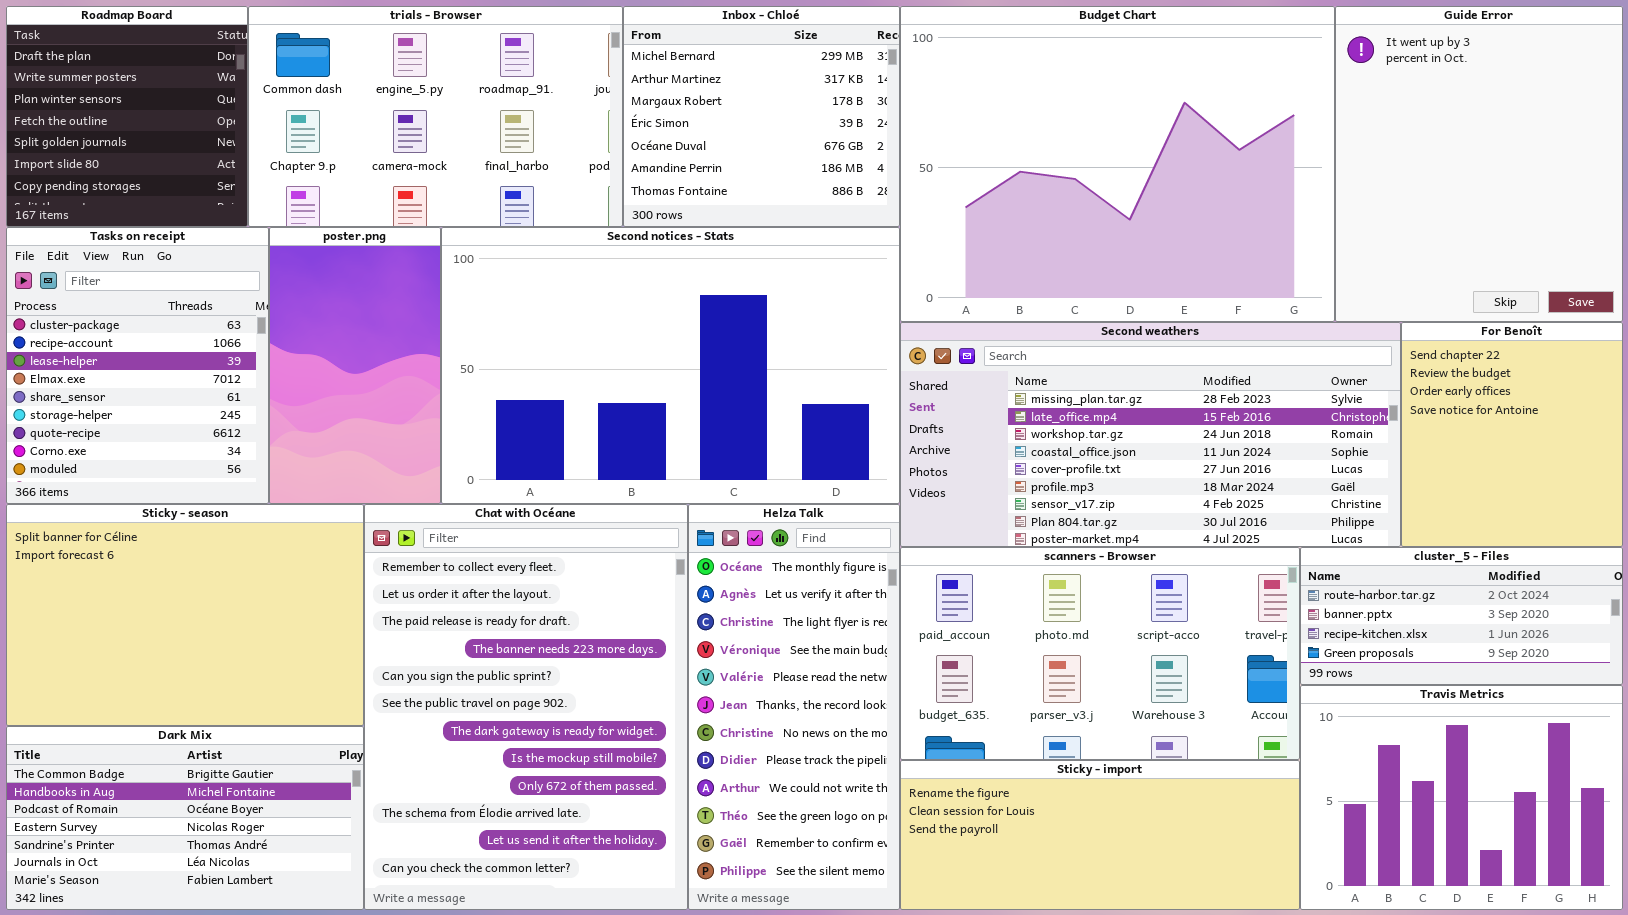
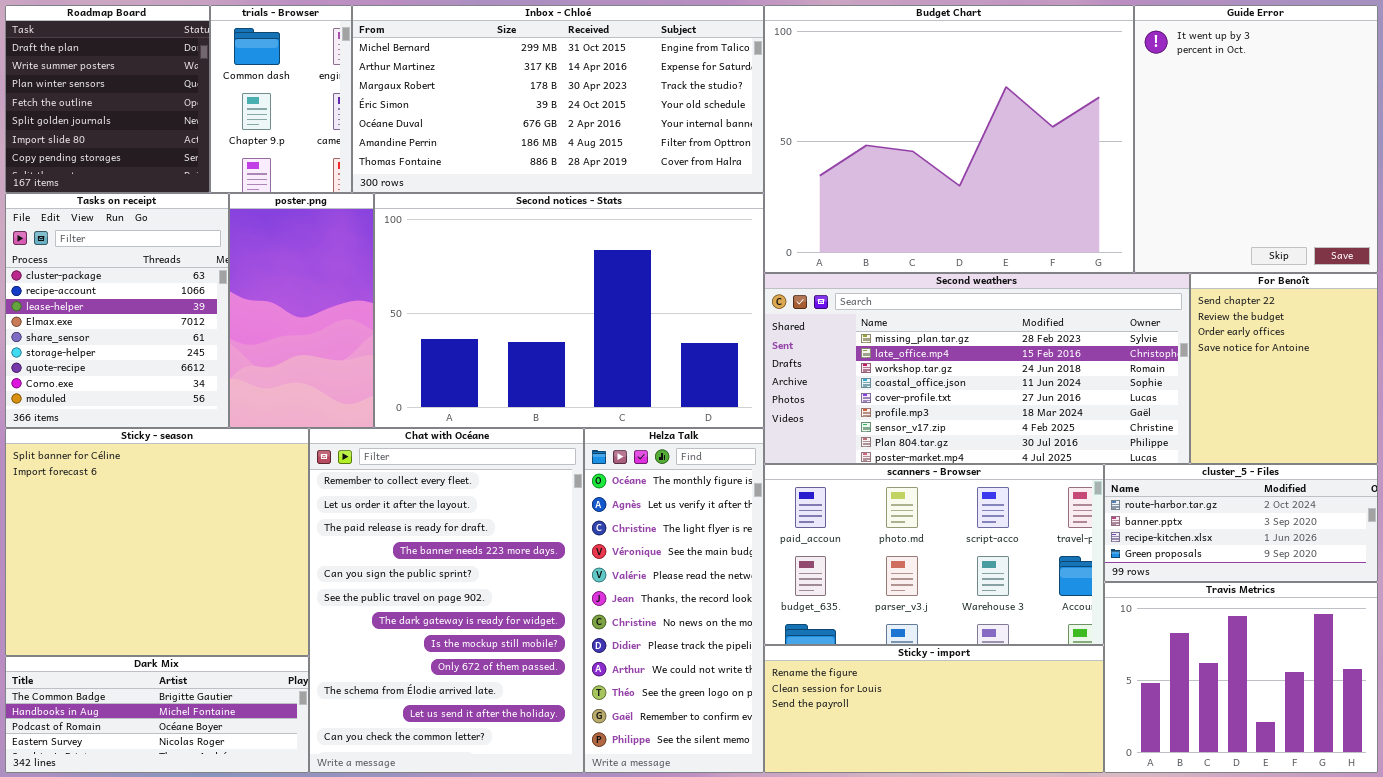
trials - Browser: [248,6,623,227] -> [210,5,352,193], resized
Inbox - Chloé: [623,6,900,227] -> [352,5,764,193], resized
Sticky - season: [6,504,364,726] -> [5,428,309,656], resized
Dark Mix: [6,726,364,910] -> [5,656,309,773], resized

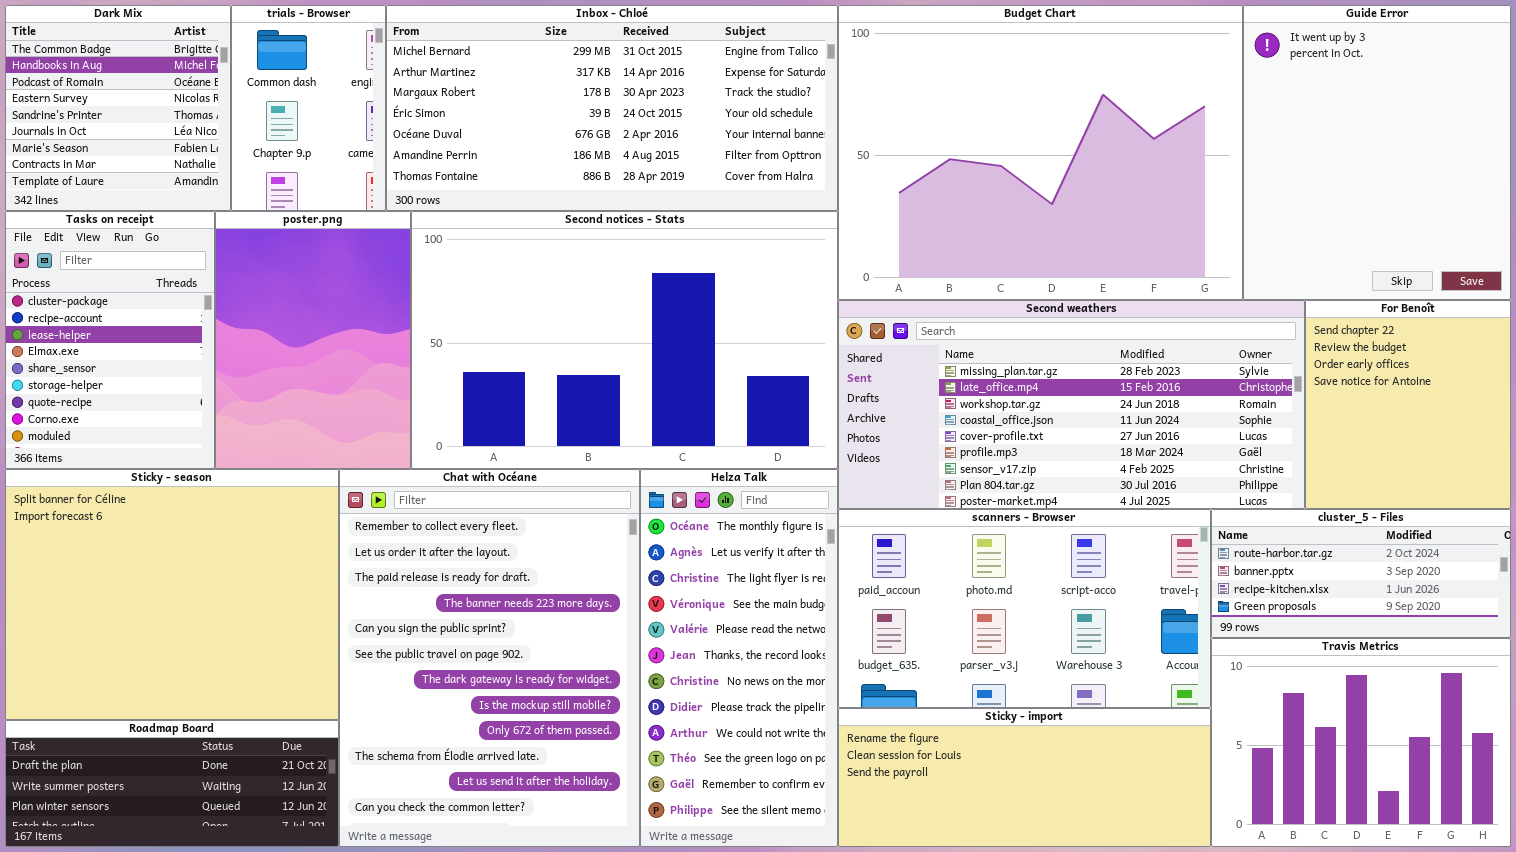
Roadmap Board: [5,5,210,193] -> [5,720,339,847], moved, resized
Tasks on receipt: [5,193,229,428] -> [5,211,215,469], resized
poster.png: [229,193,374,428] -> [215,211,411,469], resized
Dark Mix: [5,656,309,773] -> [5,5,231,211], moved, resized

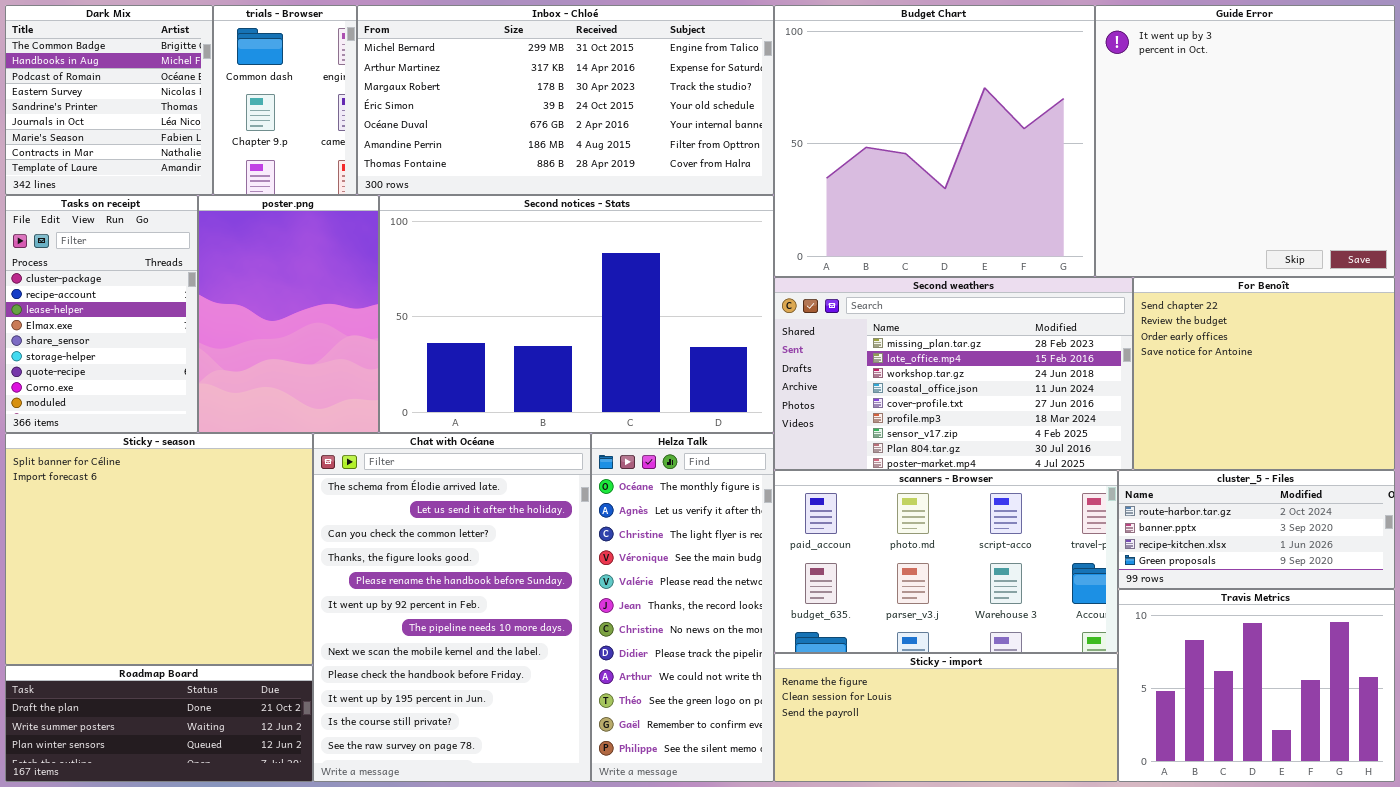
Budget Chart: [838,5,1243,300] -> [774,5,1095,277], resized
Guide Error: [1243,5,1511,300] -> [1095,5,1395,277], resized
Second weathers: [838,300,1305,509] -> [774,277,1133,470], resized
For Benoît: [1305,300,1511,509] -> [1133,277,1395,470], resized
Chat with Océane: [339,469,640,847] -> [313,433,591,782], scrolled down 9 rows

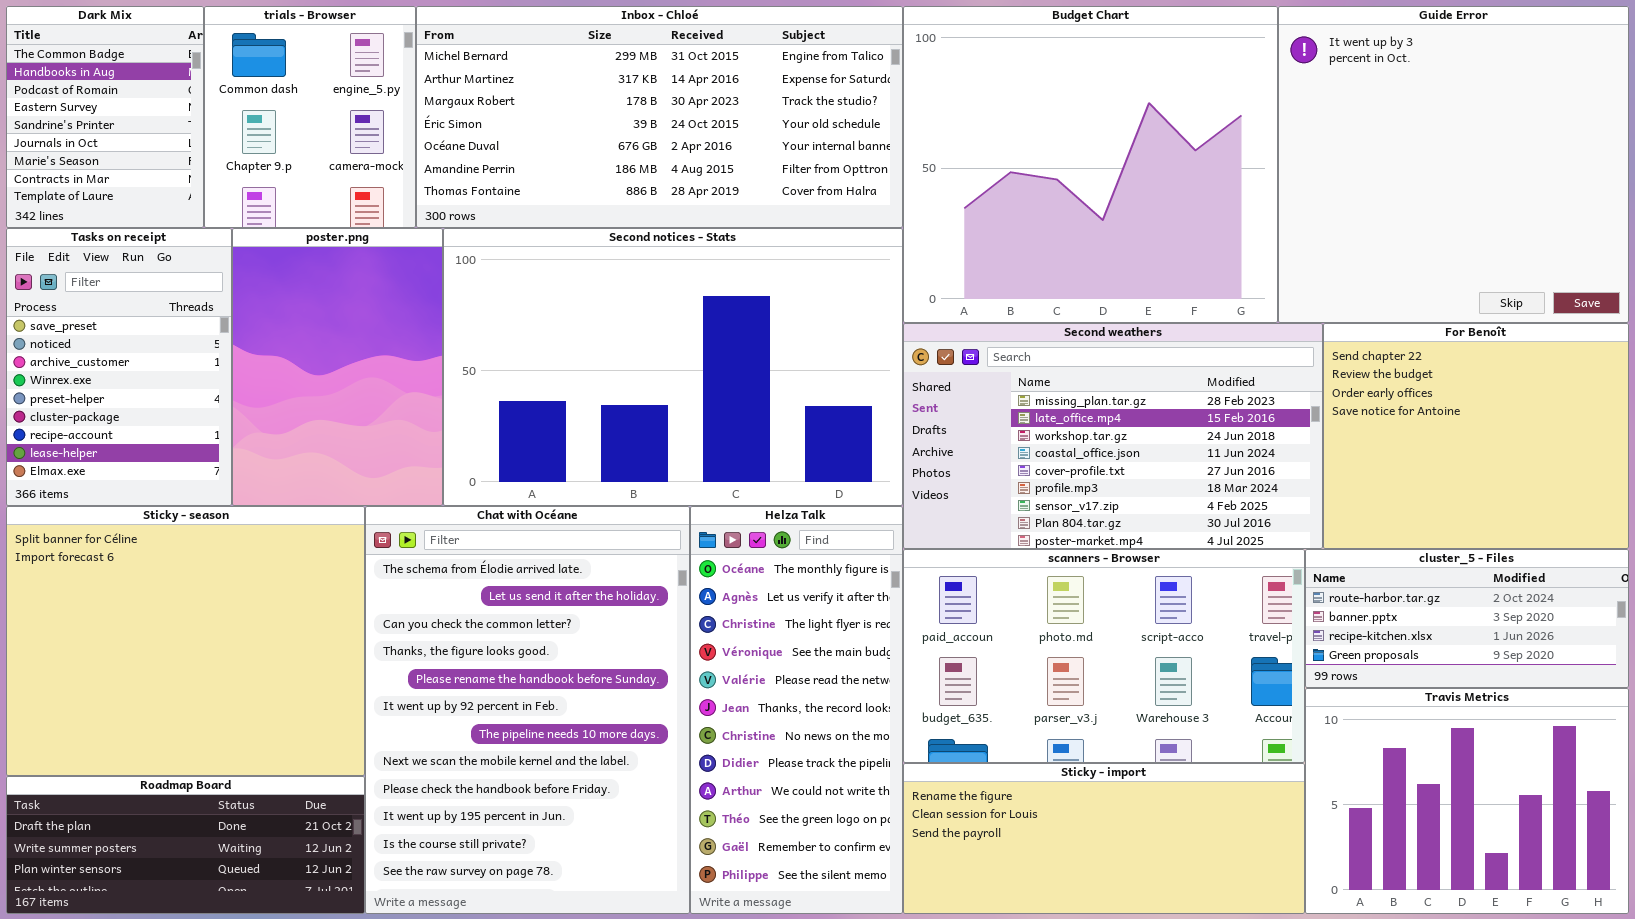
Dark Mix: [5,5,213,195] -> [6,6,204,228], resized
trials - Browser: [213,5,357,195] -> [204,6,416,228], resized
Tasks on receipt: [5,195,198,433] -> [6,228,232,506], scrolled up 5 rows

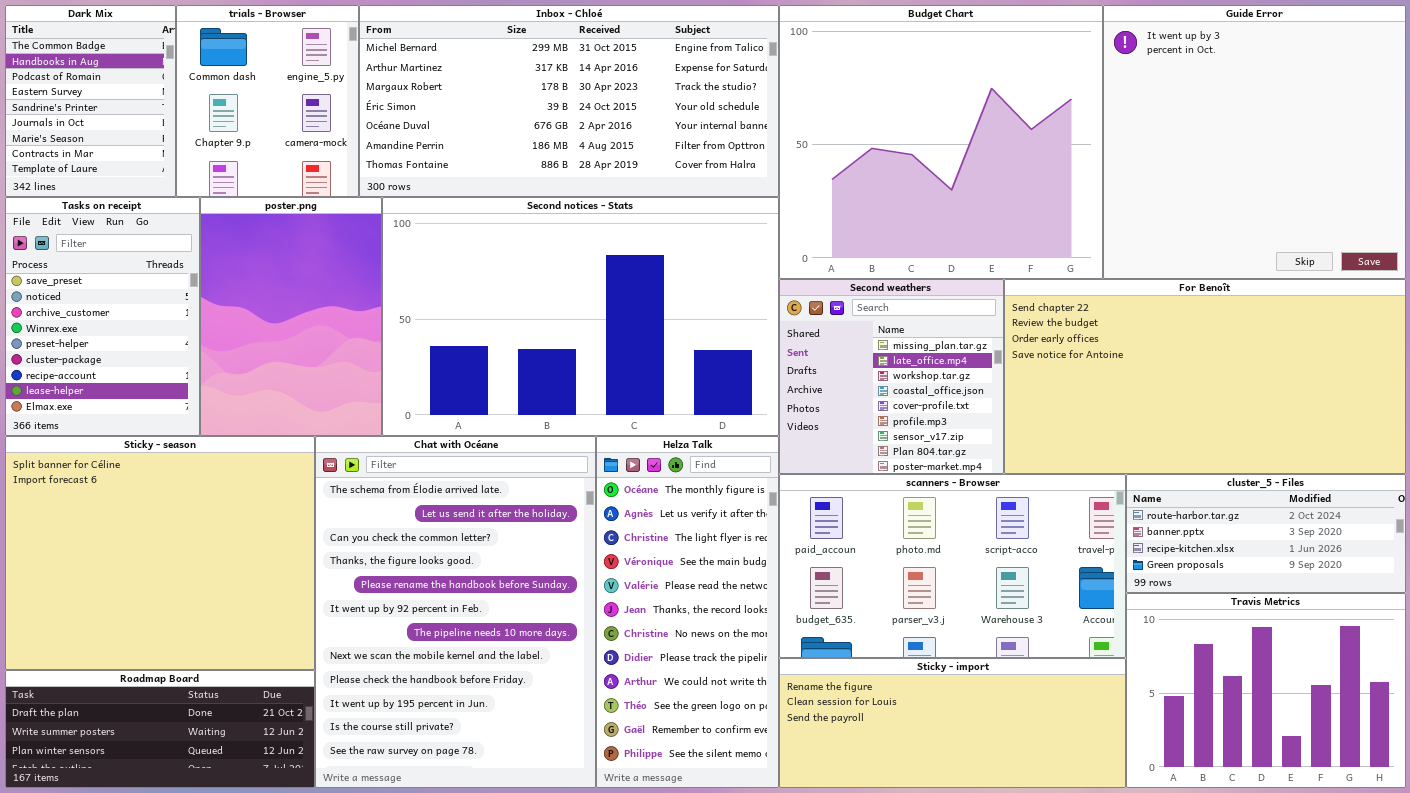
Second weathers: [903,323,1323,549] -> [779,279,1004,474], resized
For Benoît: [1323,323,1629,549] -> [1004,279,1406,474], resized

